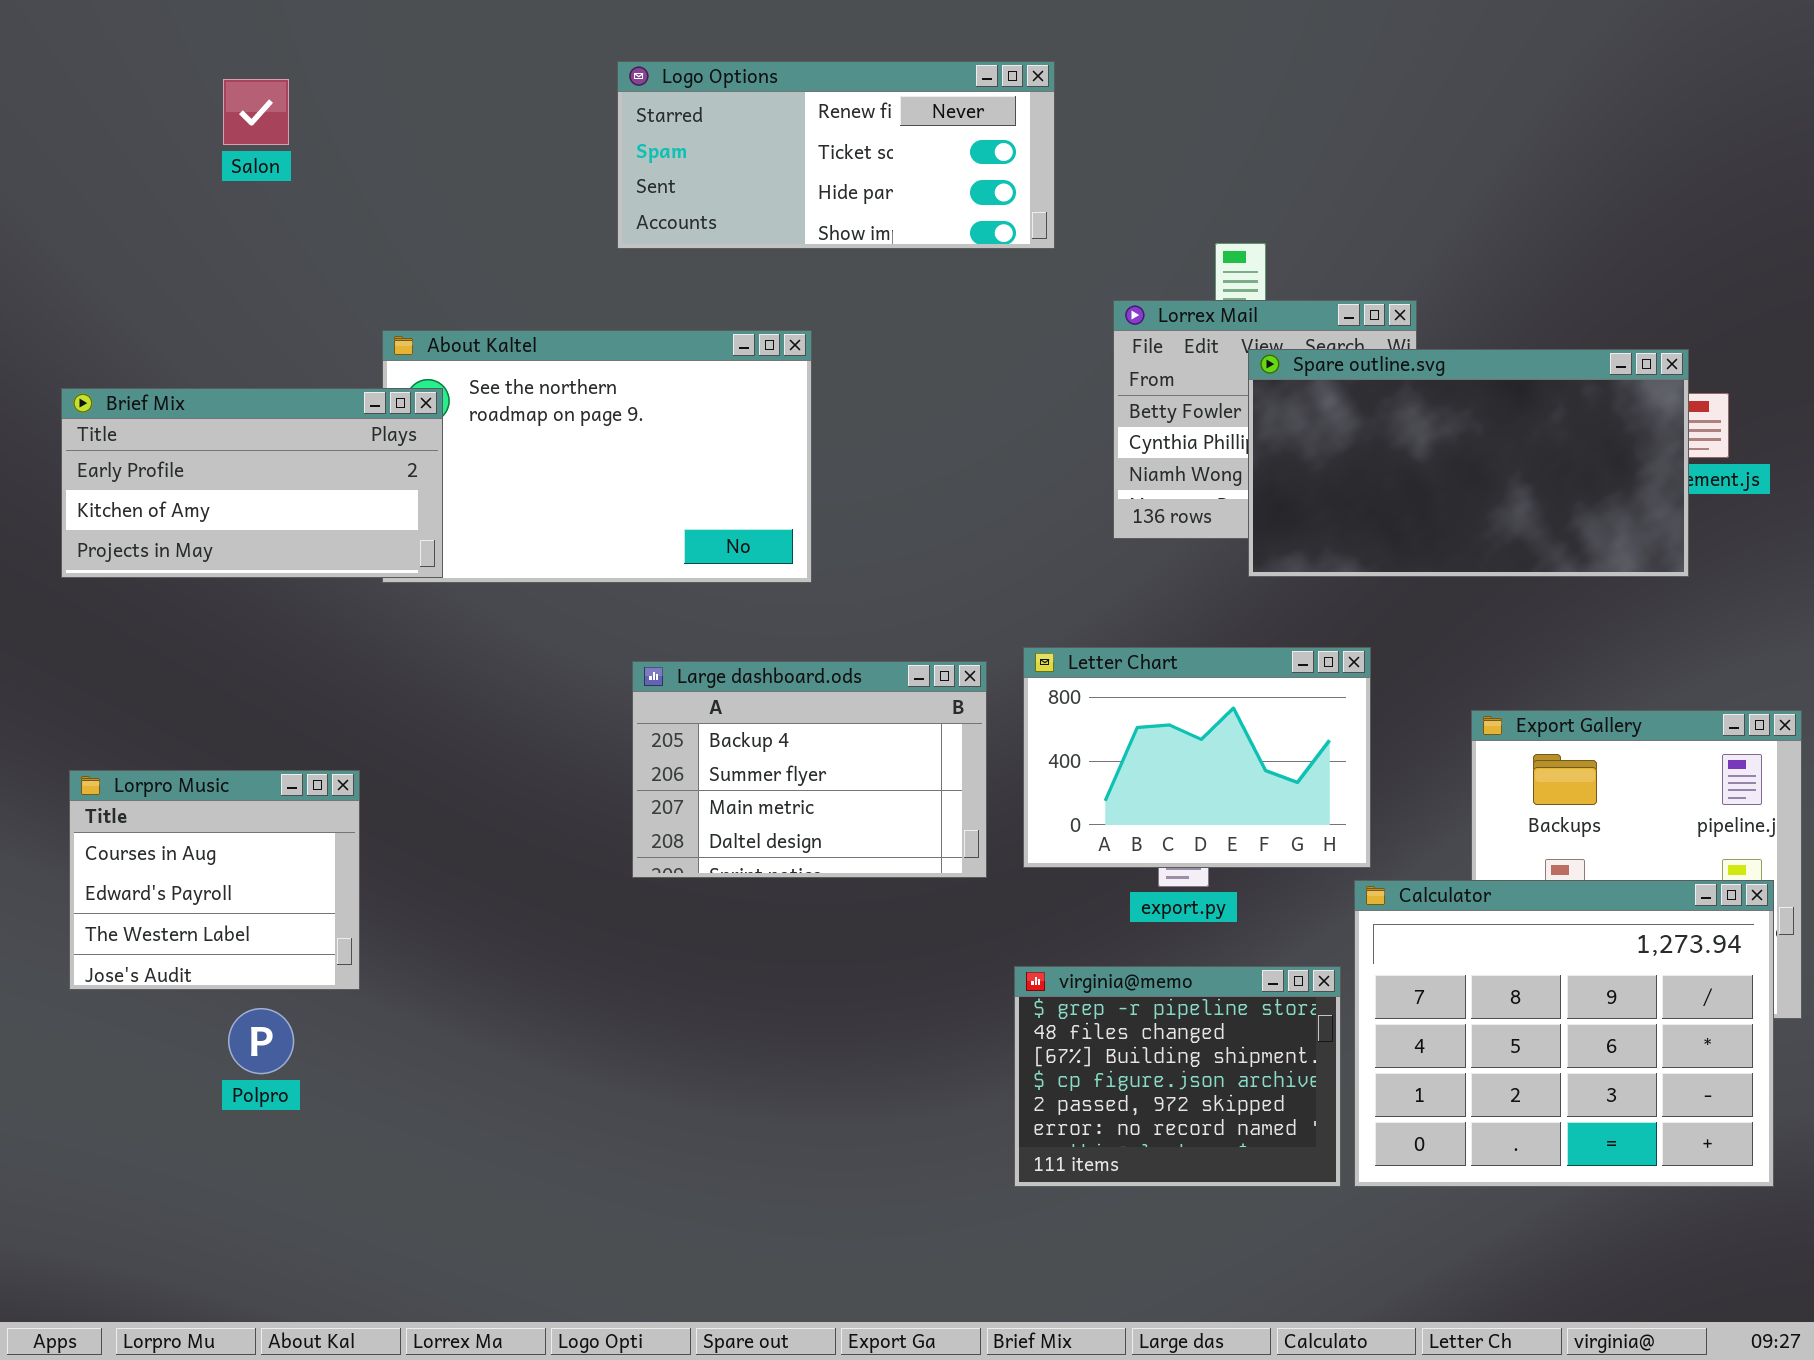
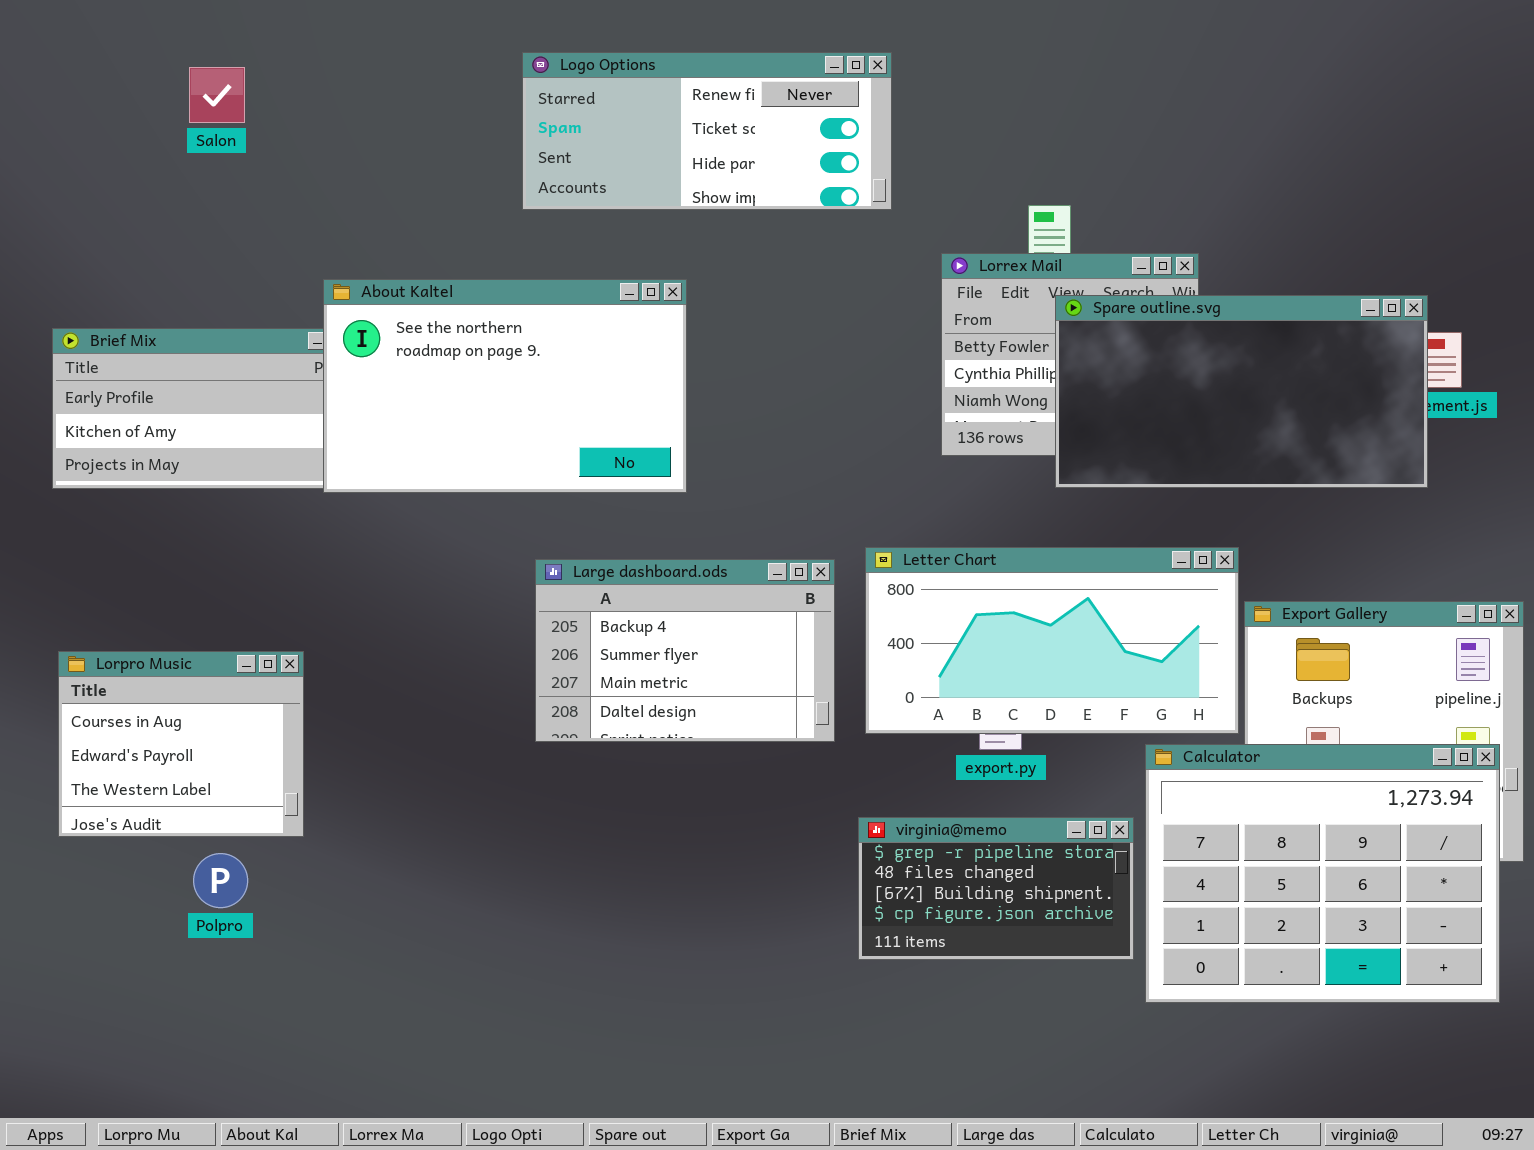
About Kaltel: [382,330,812,583] -> [323,279,687,493], raised
Letter Chart: [1023,647,1371,868] -> [865,547,1239,734], resized
virginia@memo: [1014,966,1341,1187] -> [858,817,1134,960], resized

